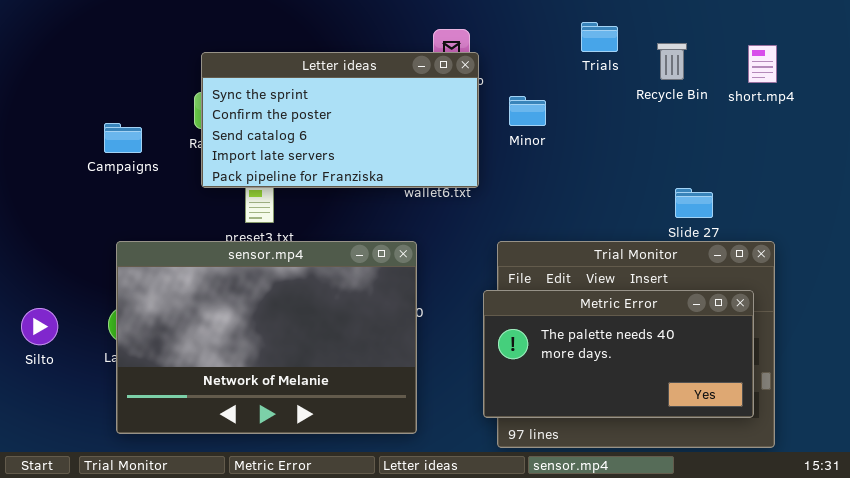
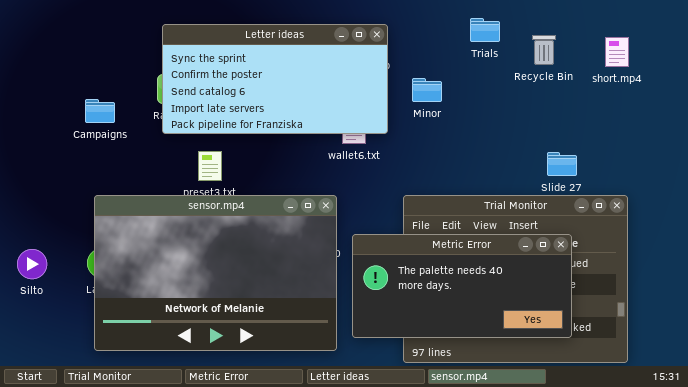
Letter ideas: [201,52,479,188] -> [162,24,388,134], moved
Metric Error: [483,290,754,418] -> [352,234,572,338], moved

